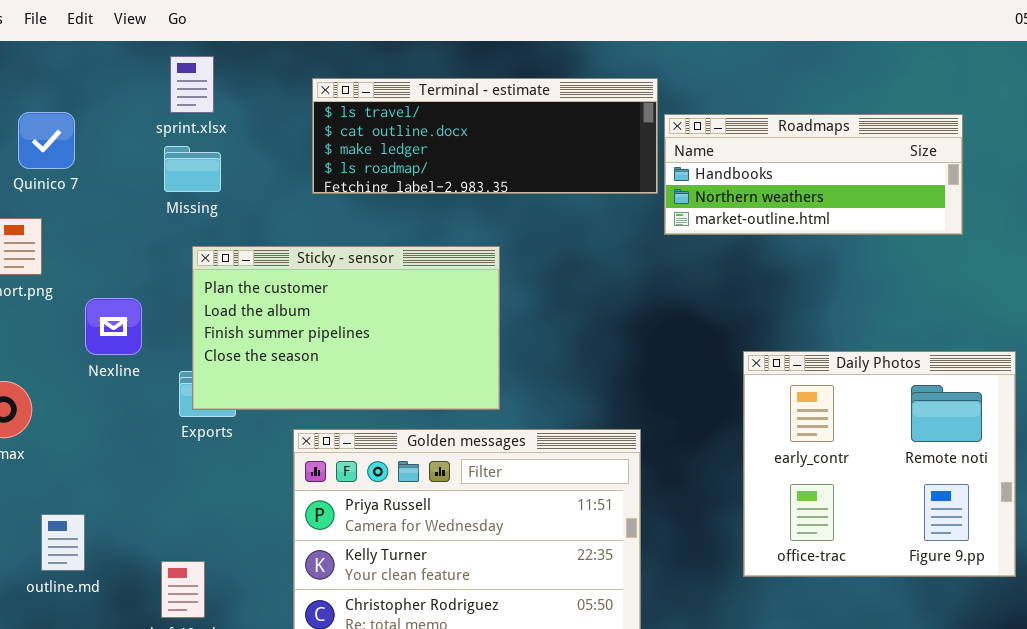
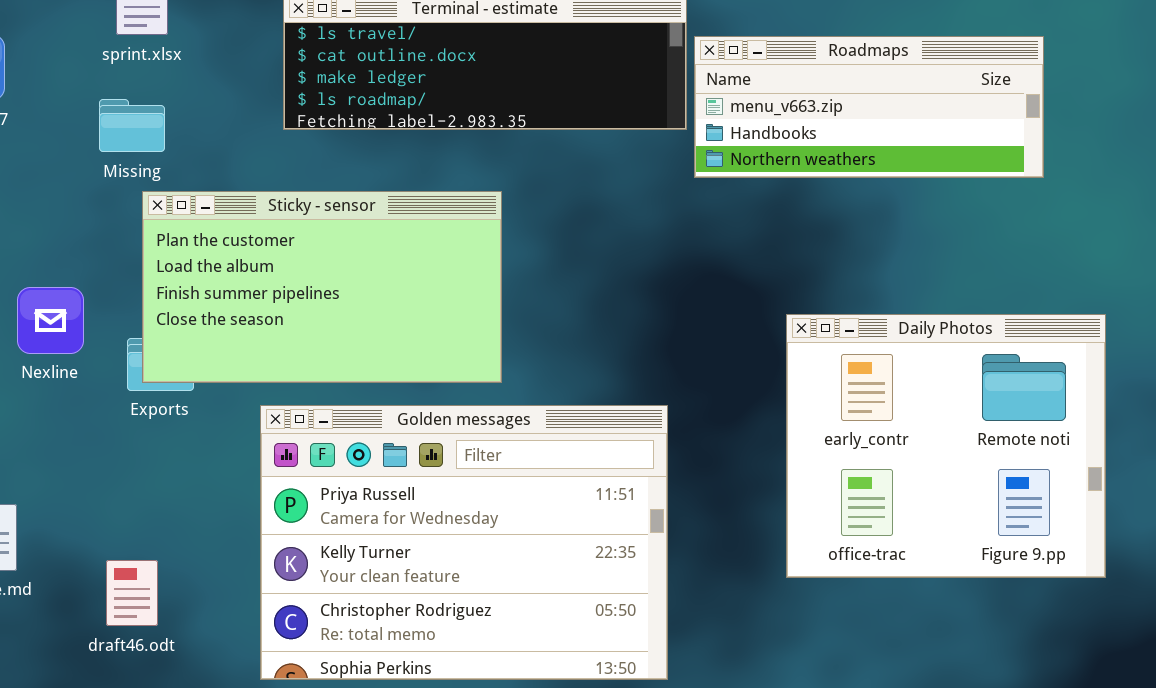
Roadmaps: [664,114,963,235] -> [694,36,1044,178], scrolled up 1 row
Missing: [164,146,221,192] -> [99,99,165,152], moved
Nexline: [85,298,142,355] -> [17,287,84,354], moved

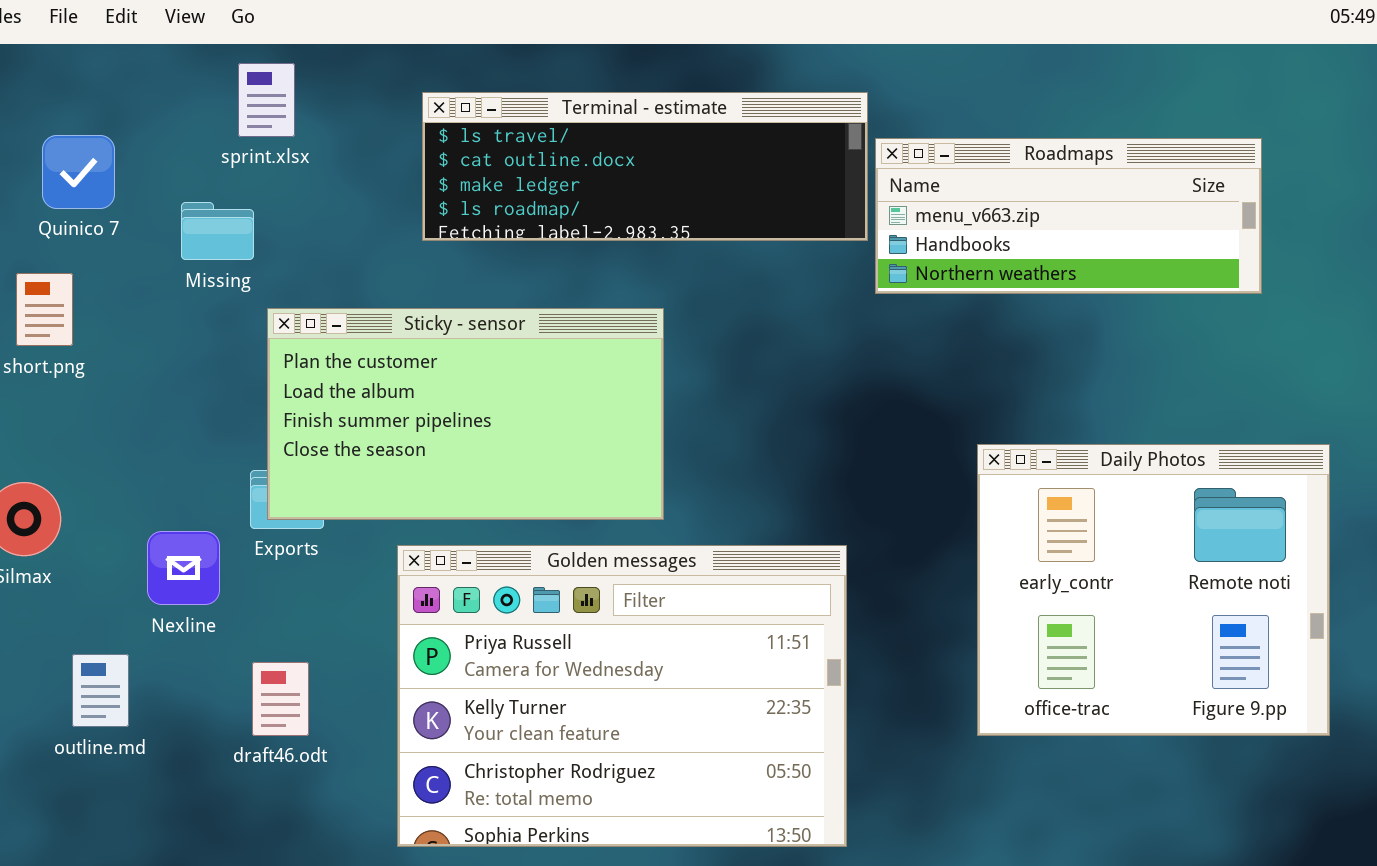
Missing: [99,99,165,152] -> [181,202,254,260], moved
Nexline: [17,287,84,354] -> [147,531,220,605], moved
draft46.odt: [106,560,158,626] -> [252,662,309,736], moved

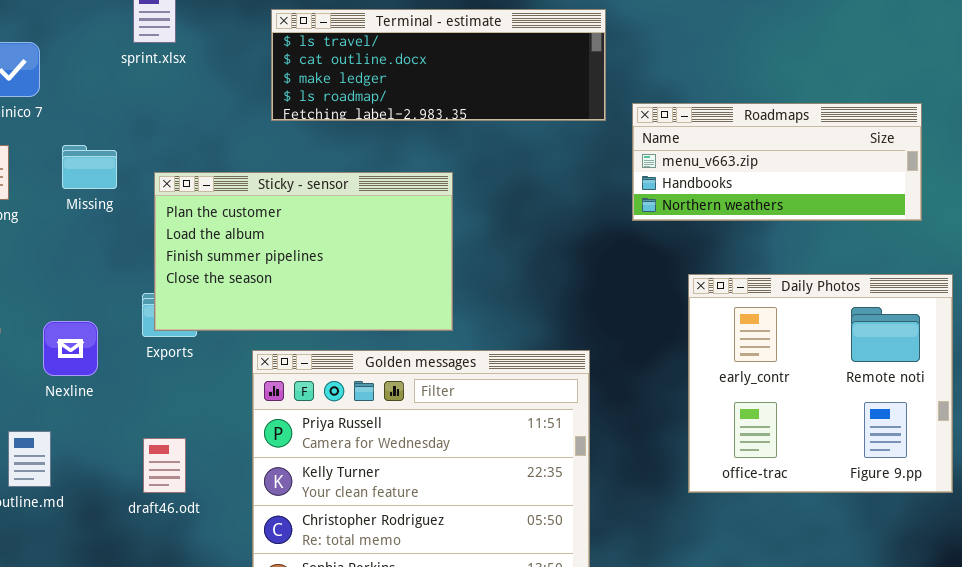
Roadmaps: [875,138,1262,294] -> [632,103,922,221], moved
Missing: [181,202,254,260] -> [62,145,117,189], moved
Nexline: [147,531,220,605] -> [43,321,98,376], moved

